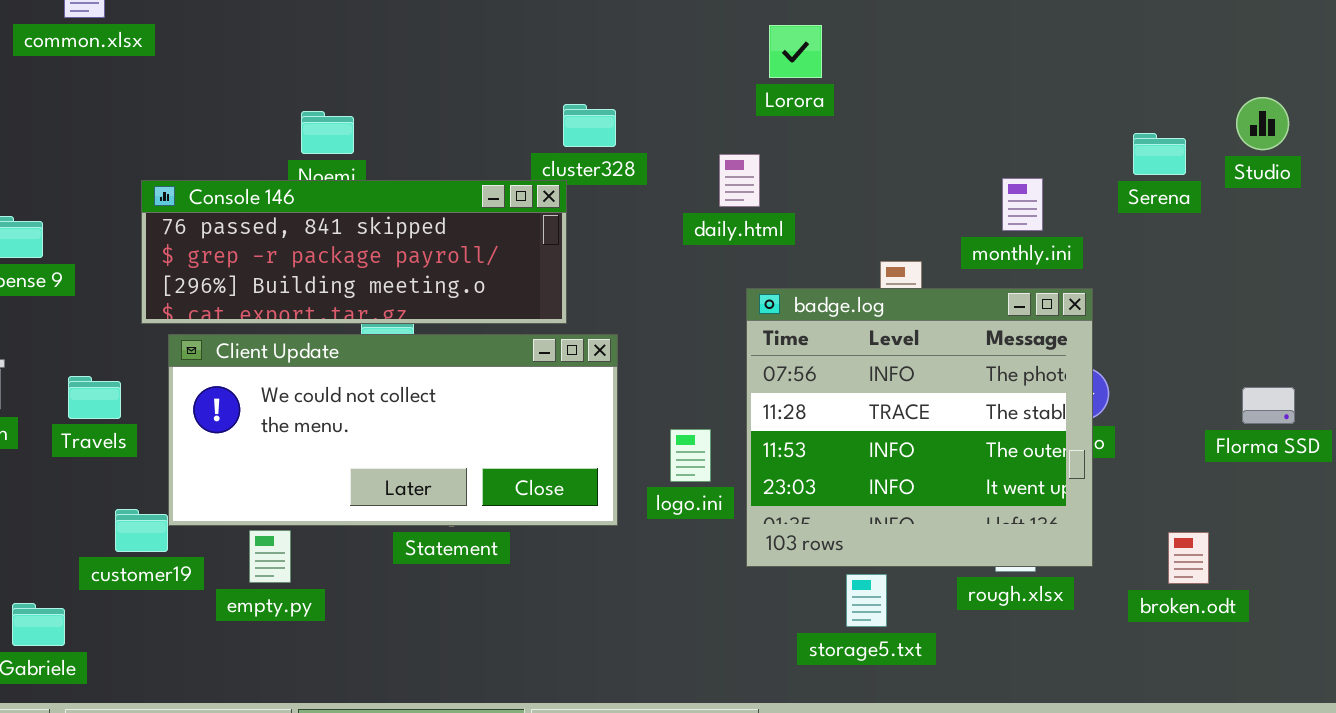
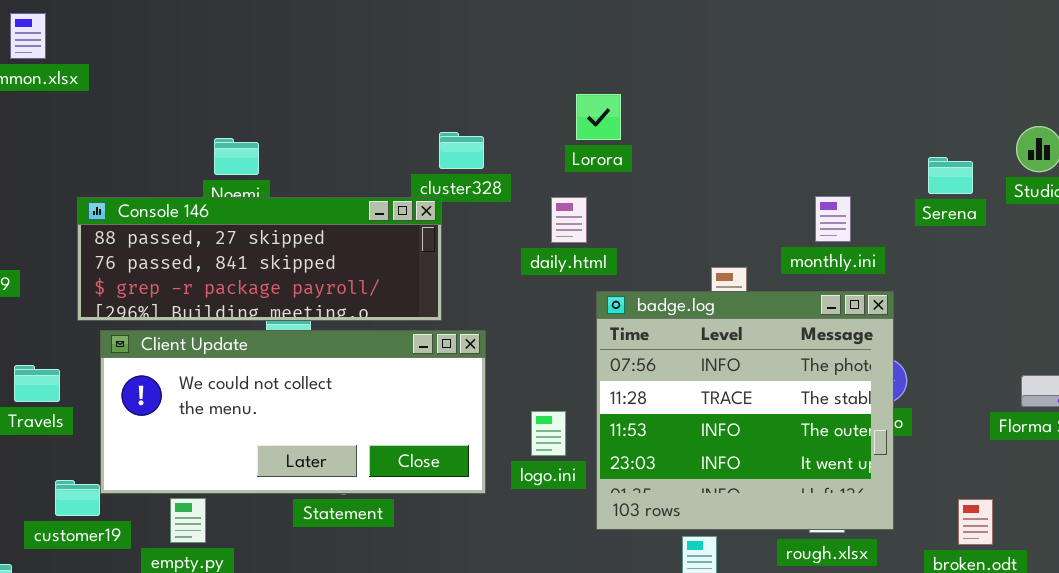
Lorora: [769,25,822,78] -> [576,94,621,140], moved
daily.html: [719,154,760,207] -> [551,197,587,243], moved
Console 146: [141,180,567,324] -> [77,197,442,321], scrolled up 1 row

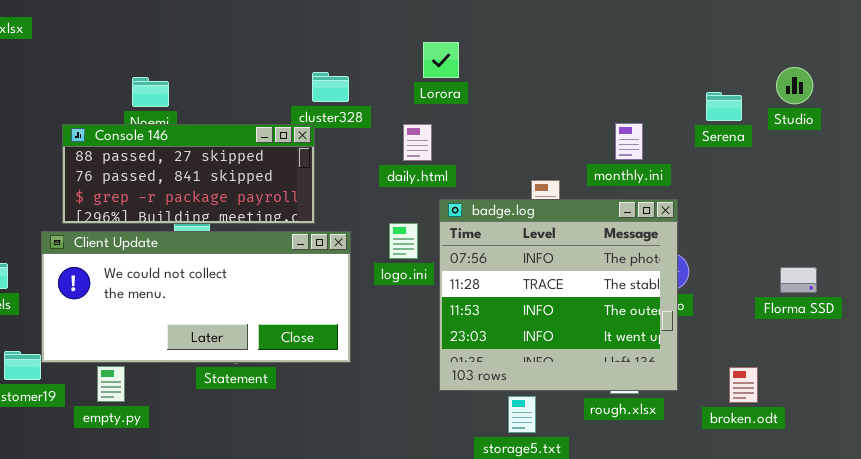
Console 146: [77,197,442,321] -> [62,124,315,224], resized
logo.ini: [531,411,566,456] -> [389,223,418,259], moved

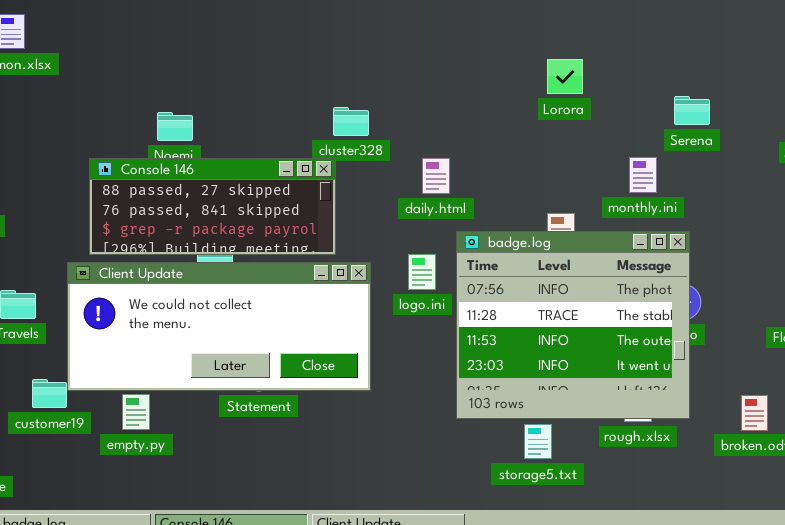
Lorora: [423,42,459,78] -> [547,59,583,94], moved
Serena: [706,92,742,121] -> [674,96,710,125], moved

